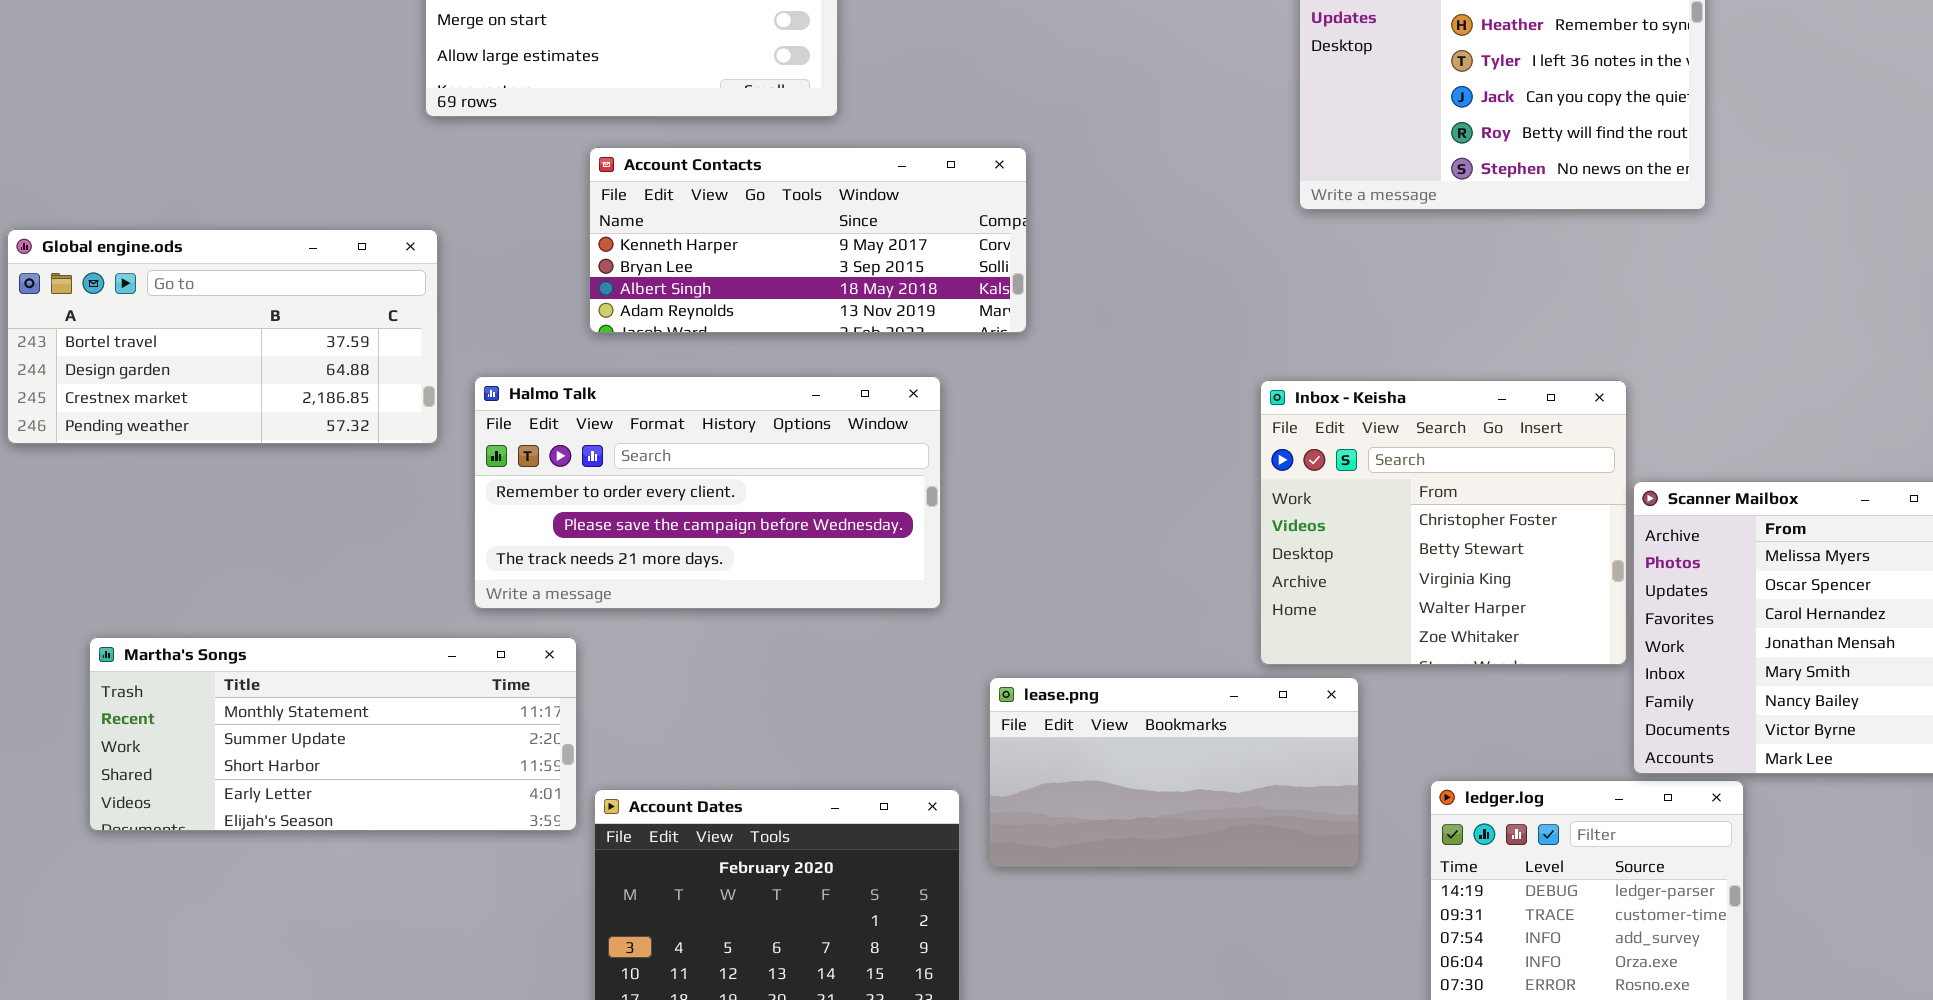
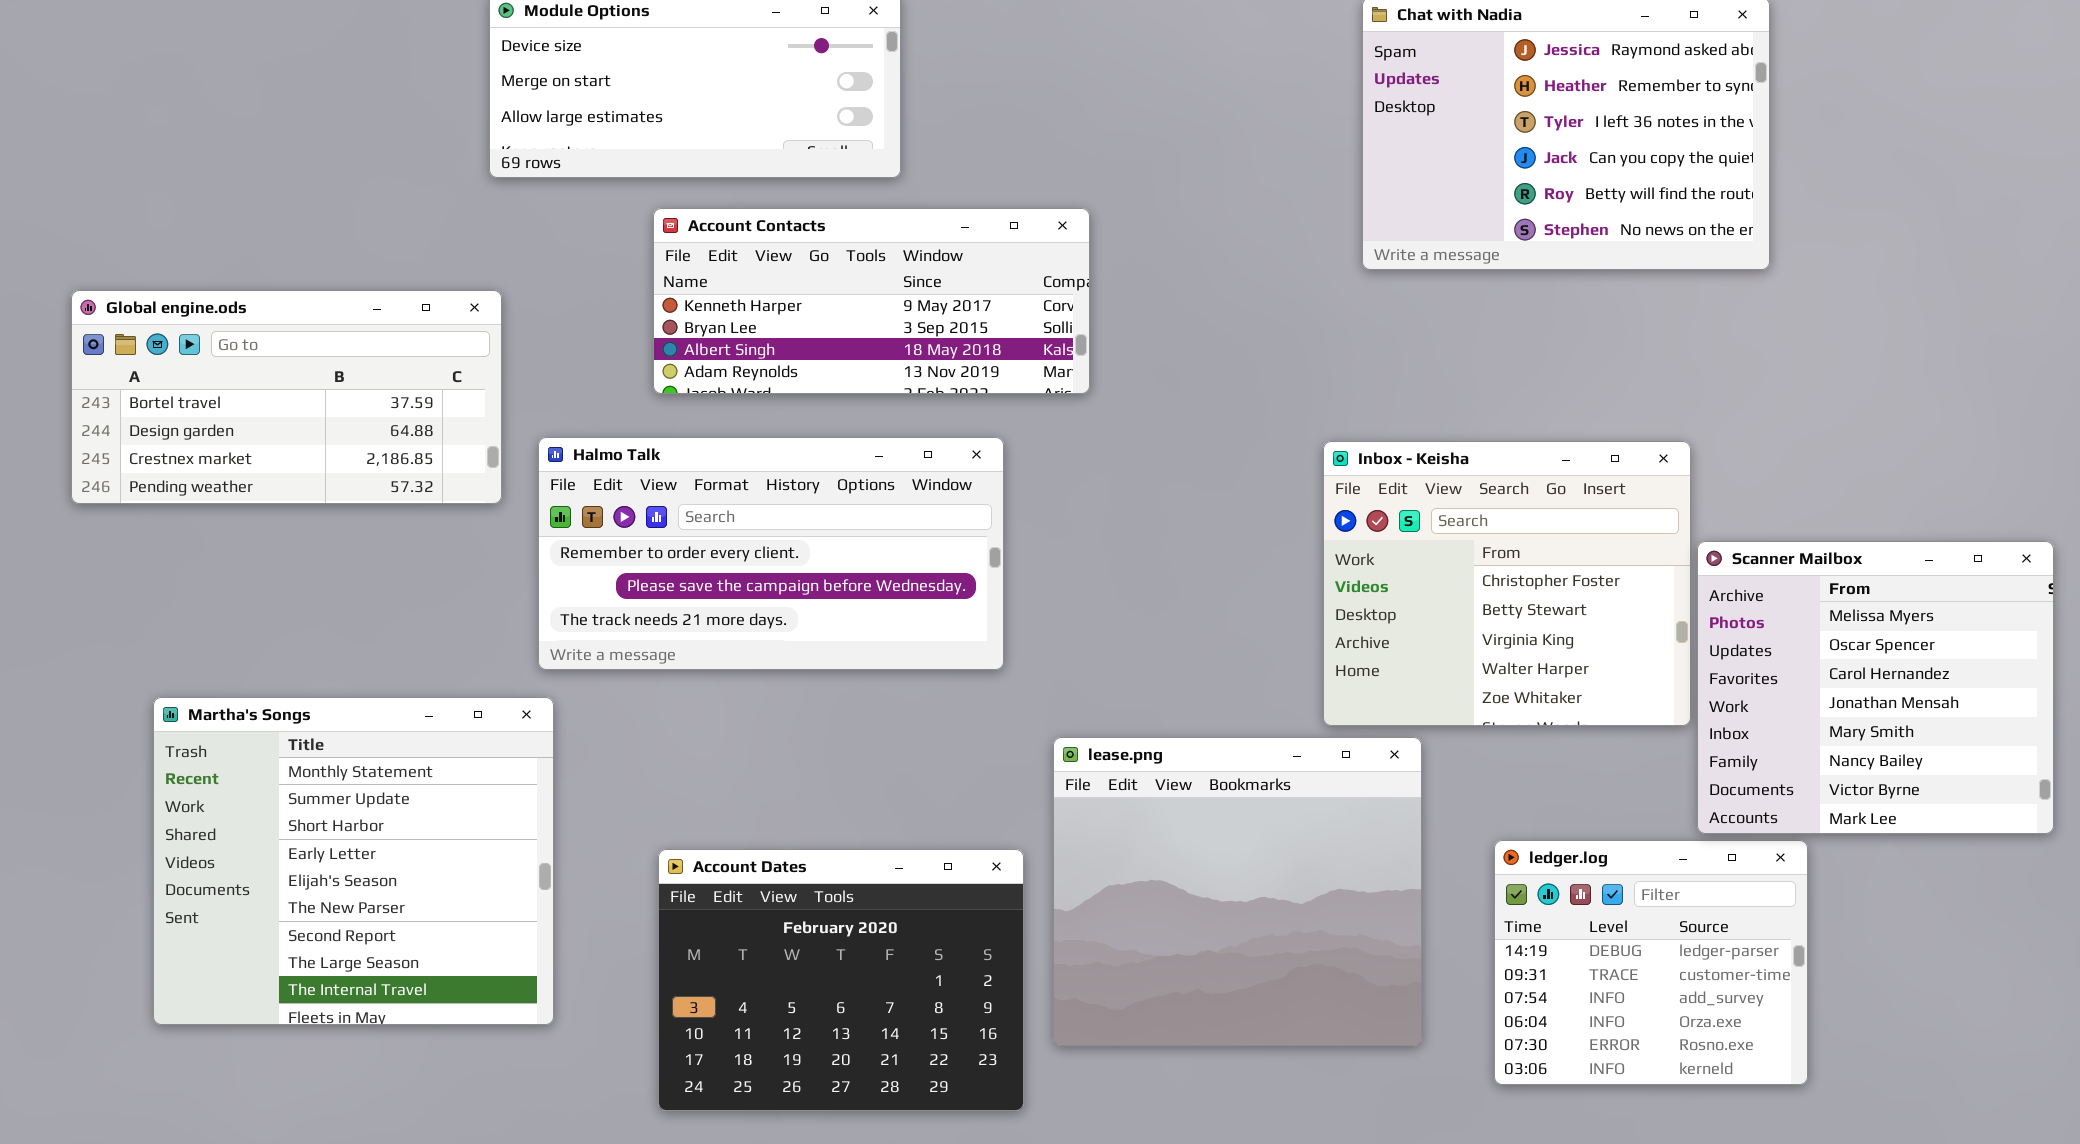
Martha's Songs: [89,637,577,831] -> [153,697,554,1025], resized
lease.png: [989,677,1359,867] -> [1053,737,1422,1046], resized

